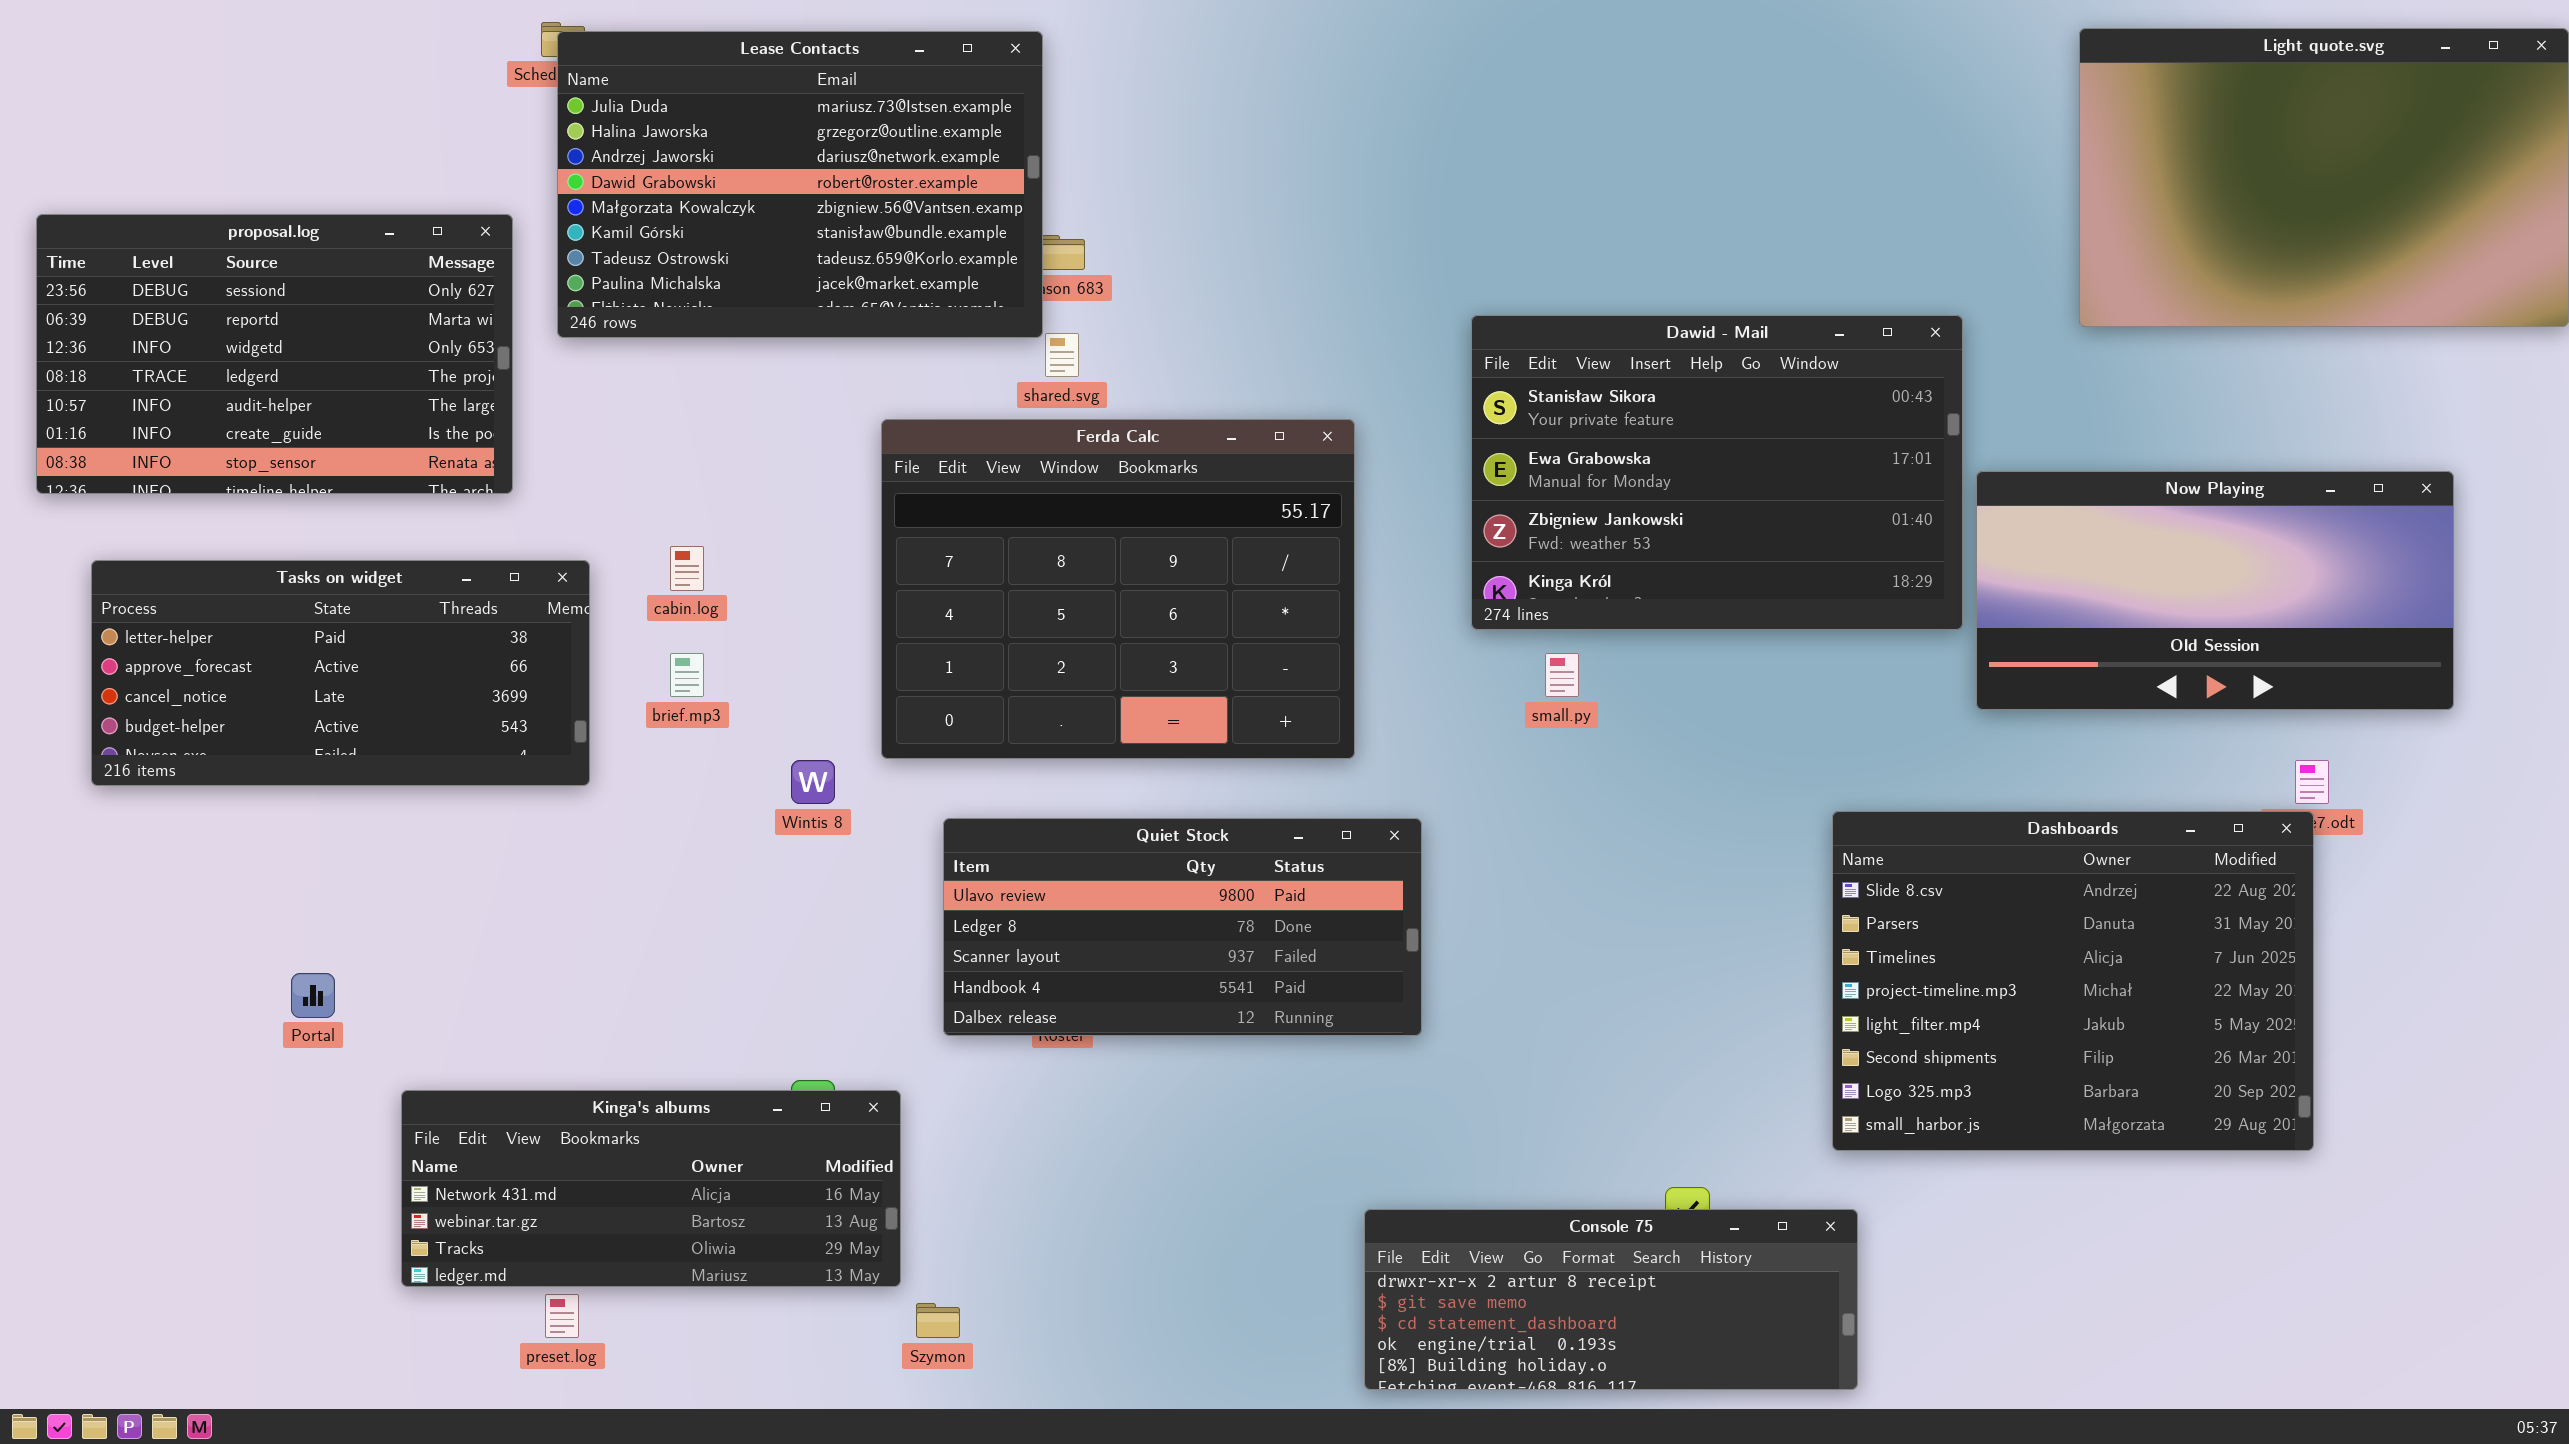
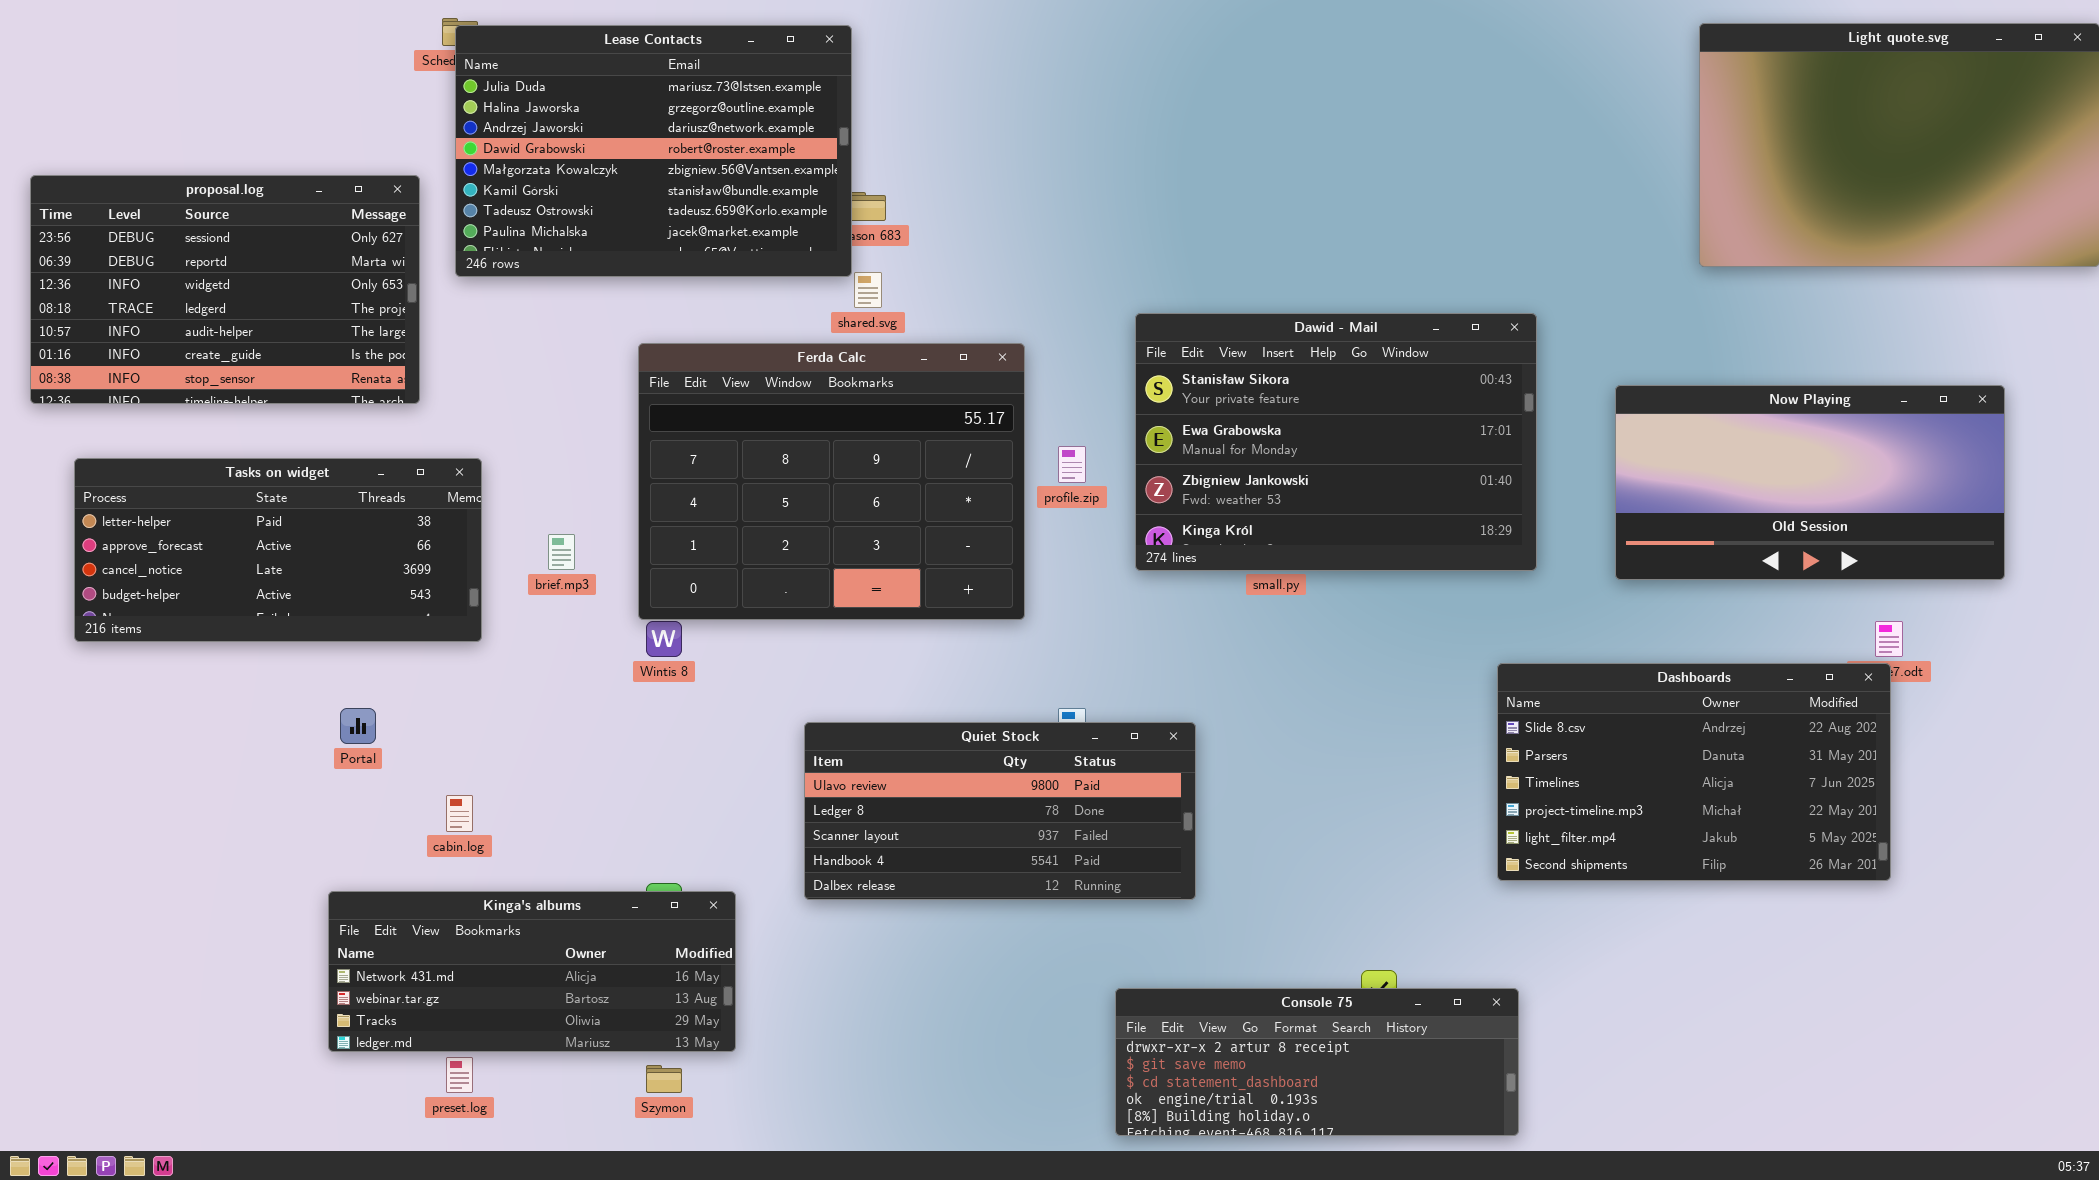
Dawid - Mail: [1471,315,1963,630] -> [1135,313,1537,571], moved
Ferda Calc: [881,419,1355,759] -> [638,343,1025,620], moved
cabin.log: [670,546,704,591] -> [446,795,473,832], moved
Dashboards: [1832,811,2314,1151] -> [1497,663,1891,881], resized
Quiet Stock: [943,818,1422,1036] -> [804,722,1196,900], moved
Portal: [291,973,335,1018] -> [340,708,376,744], moved
Szymon: [916,1303,960,1338] -> [646,1065,682,1093], moved

